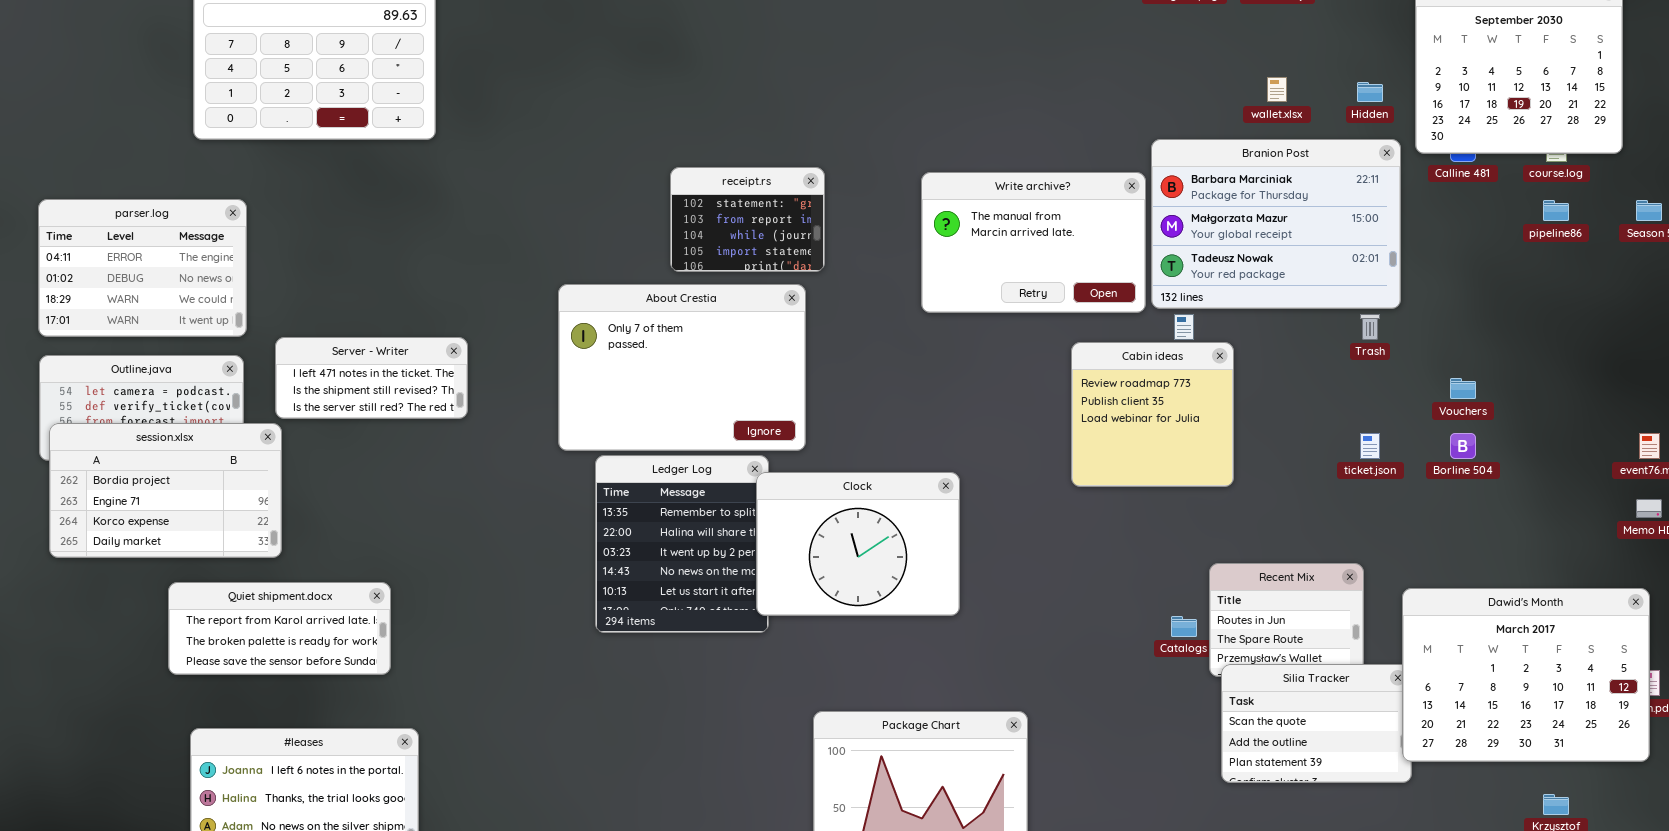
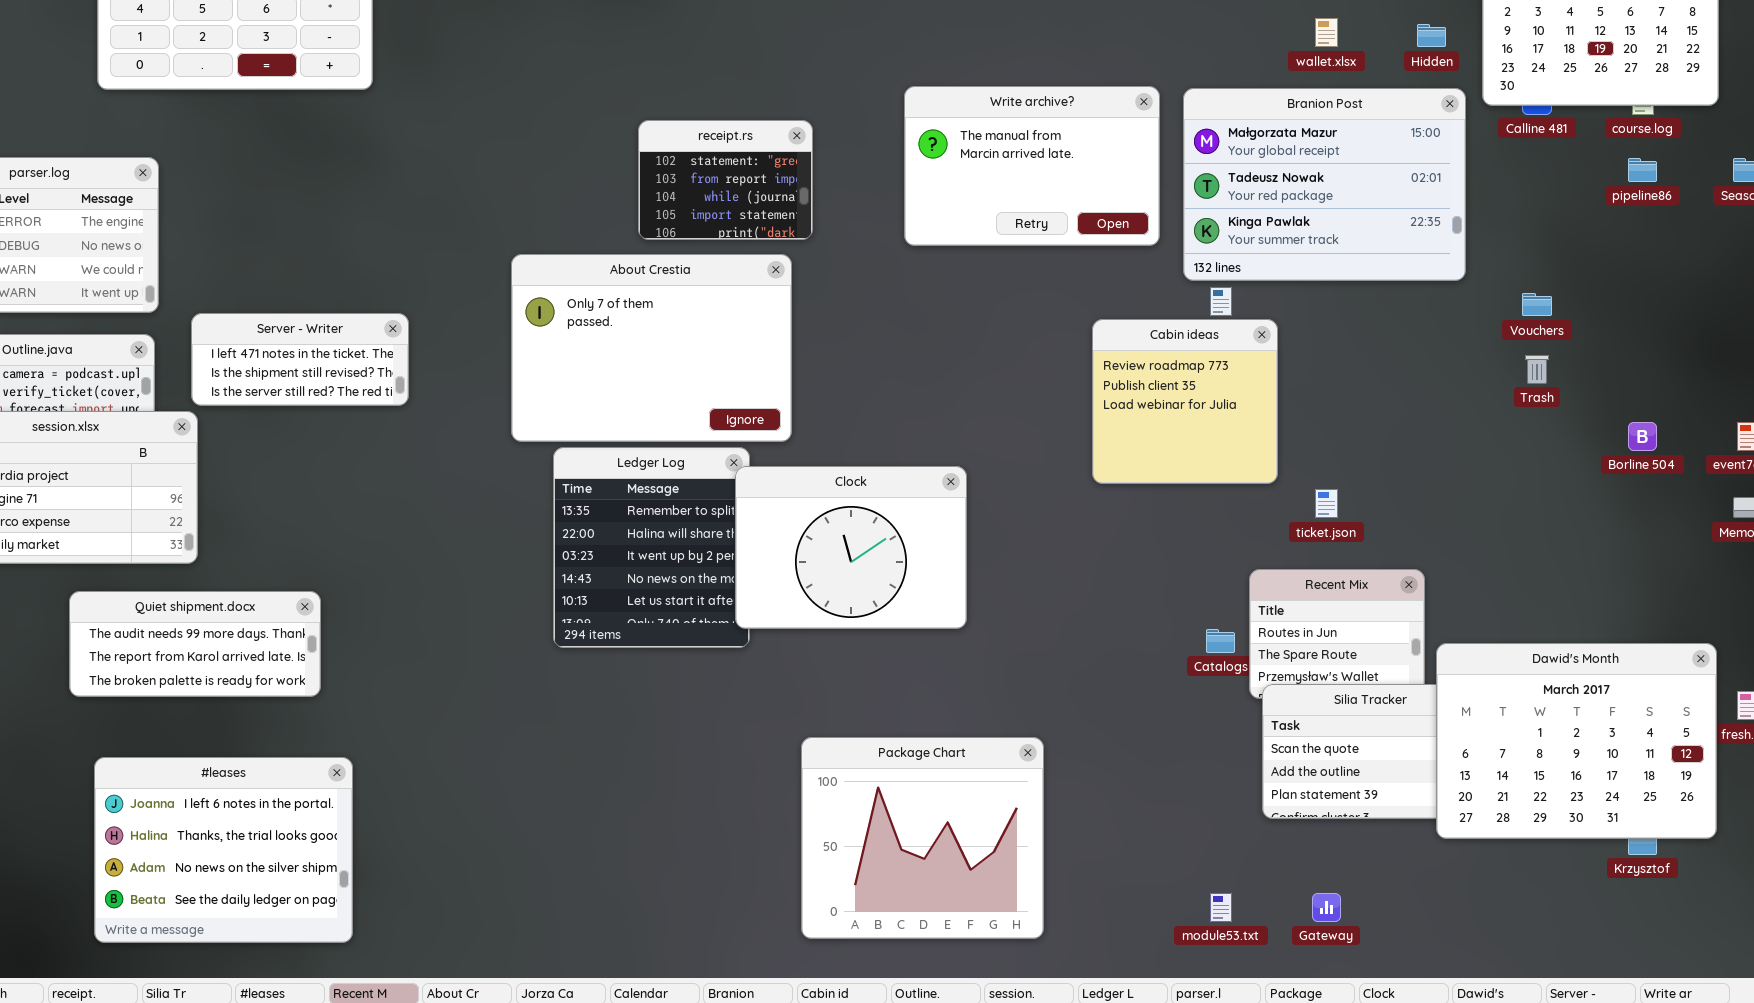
Branion Post: [1151,139,1401,309] -> [1183,88,1466,281], scrolled down 1 row
Write archive?: [921,172,1146,313] -> [904,86,1160,246], moved
Trash: [1360,314,1380,340] -> [1525,355,1549,384], moved
Vouchers: [1450,378,1476,399] -> [1522,293,1552,316], moved
ticket.json: [1360,433,1380,459] -> [1315,489,1338,518], moved
Borline 504: [1450,433,1476,459] -> [1628,422,1657,451], moved
Quiet shipment.docx: [168,582,391,675] -> [69,591,321,697], scrolled up 1 row
Dawid's Month: [1402,588,1650,762] -> [1436,643,1717,839], moved

